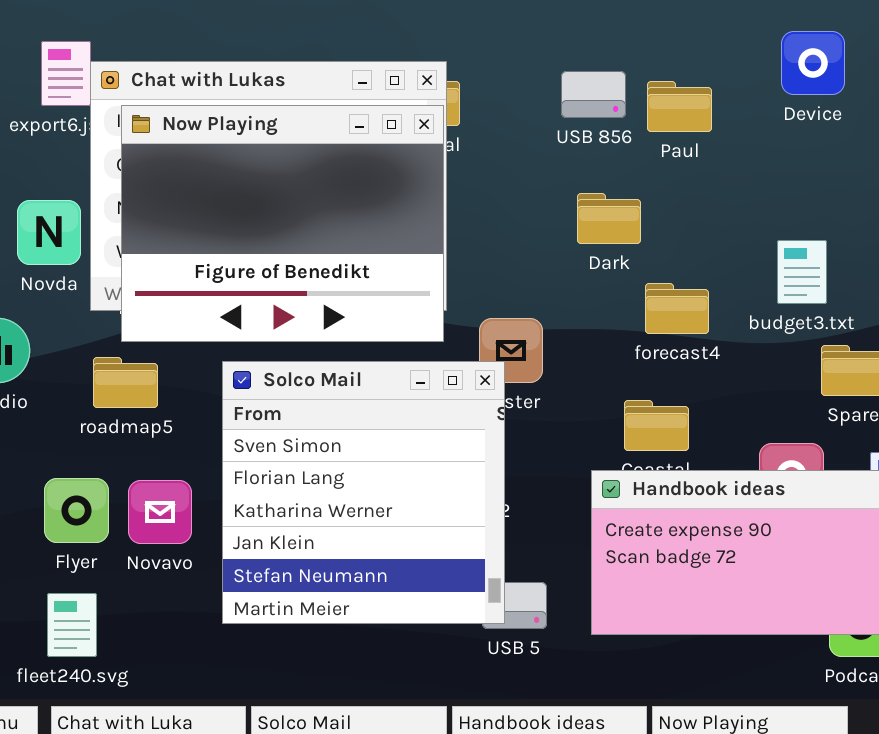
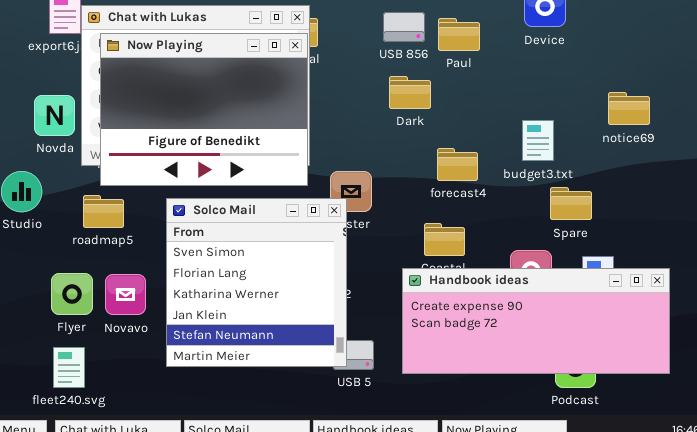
Dark: [577,193,641,244] -> [389,76,431,109], moved

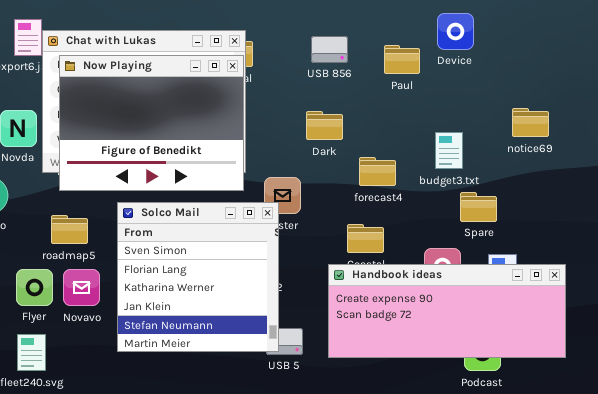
Paul: [438,18,480,51] -> [384,45,420,74], moved
Dark: [389,76,431,109] -> [306,111,343,140], moved
roadmap5: [83,195,124,228] -> [51,215,88,244], moved

